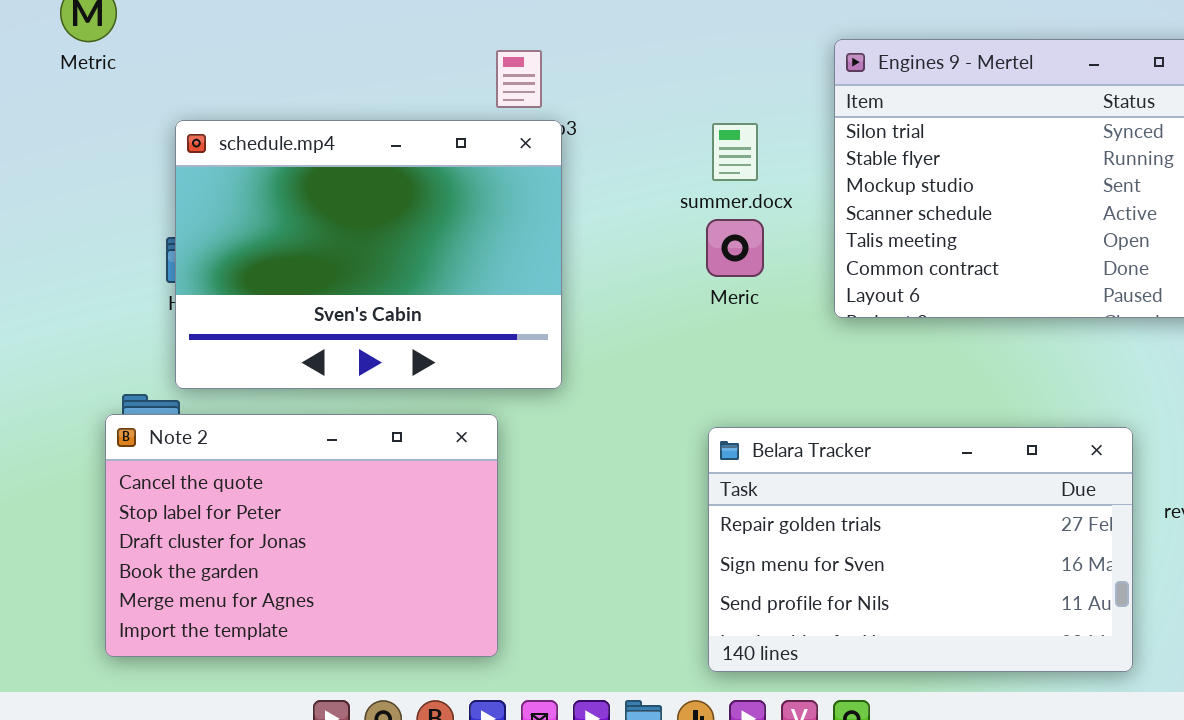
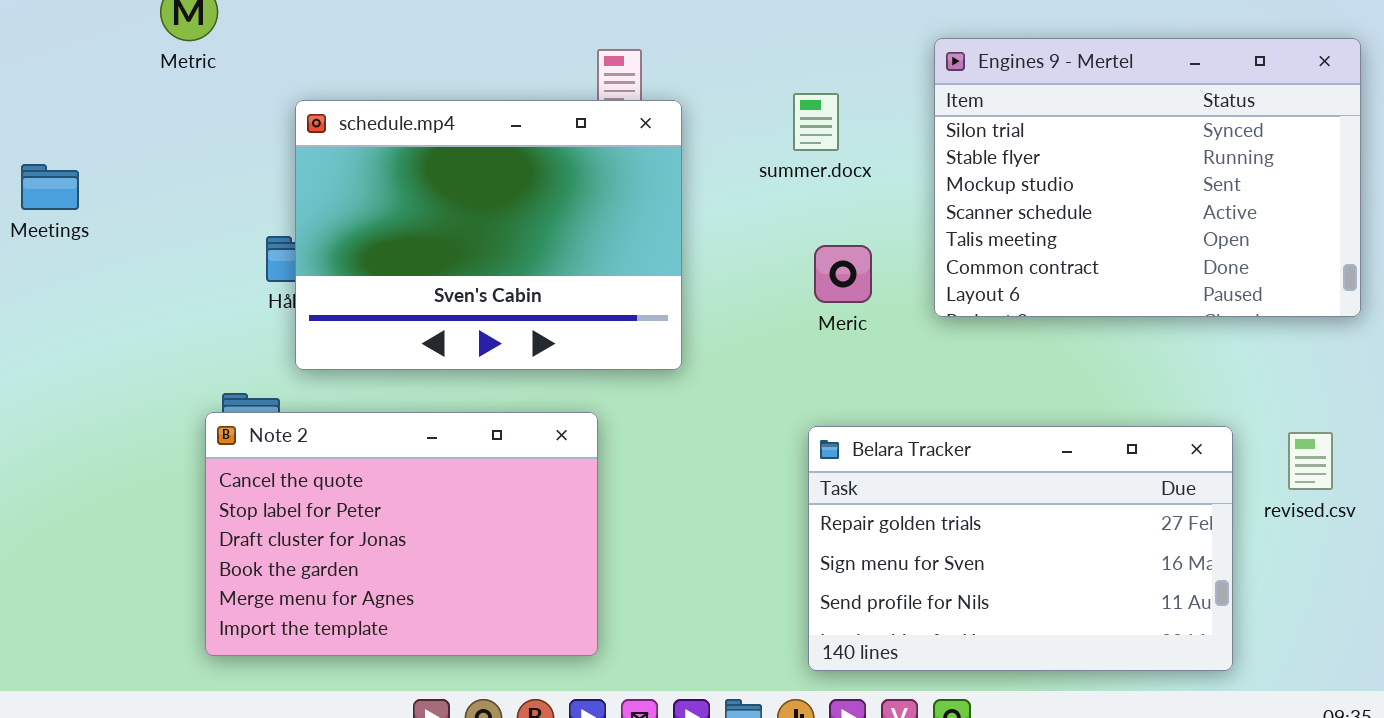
schedule.mp4: [175,120,562,389] -> [295,100,682,370], moved
summer.docx: [712,123,758,181] -> [793,93,839,151], moved
Meric: [706,219,764,277] -> [814,245,872,303], moved

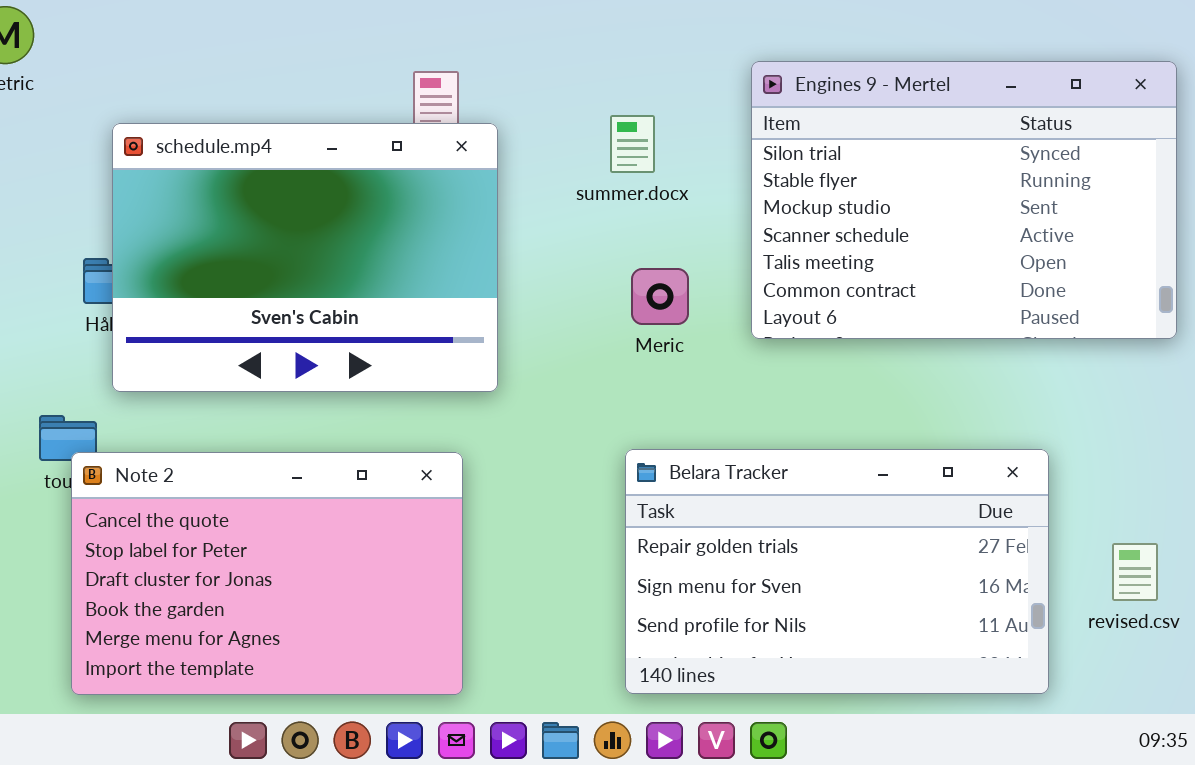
Note 2: [205,412,598,656] -> [71,452,463,695], moved
revised.csv: [1288,432,1333,490] -> [1112,543,1158,601], moved

